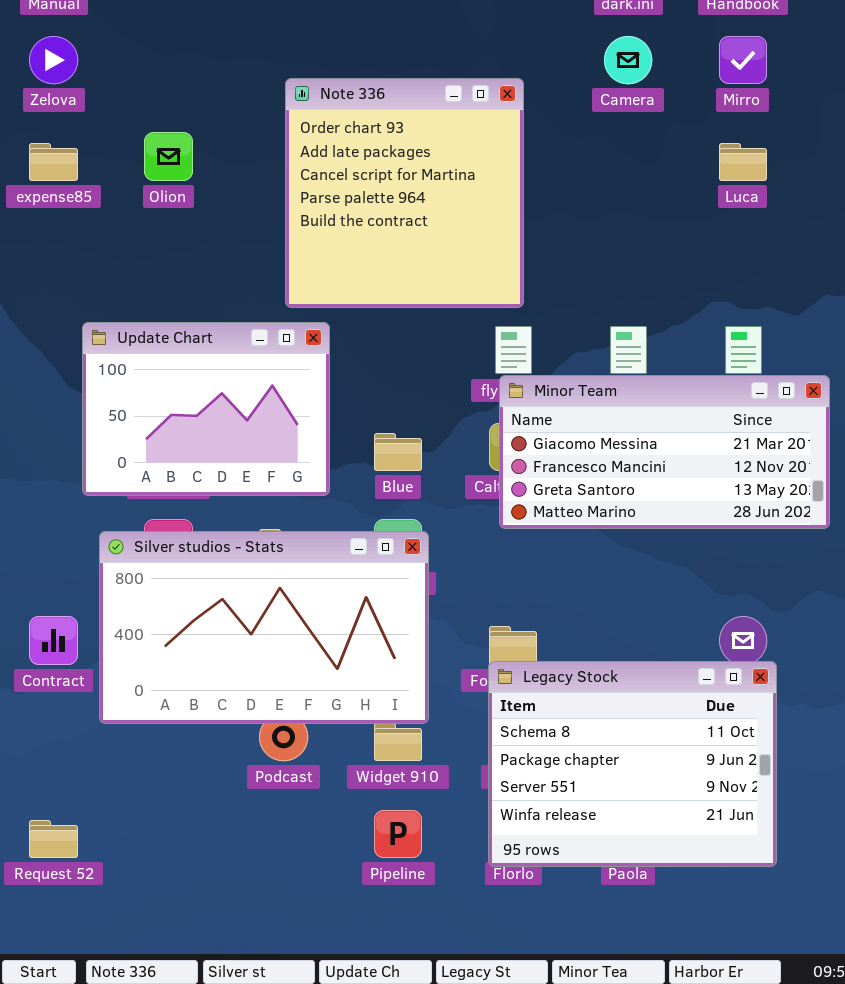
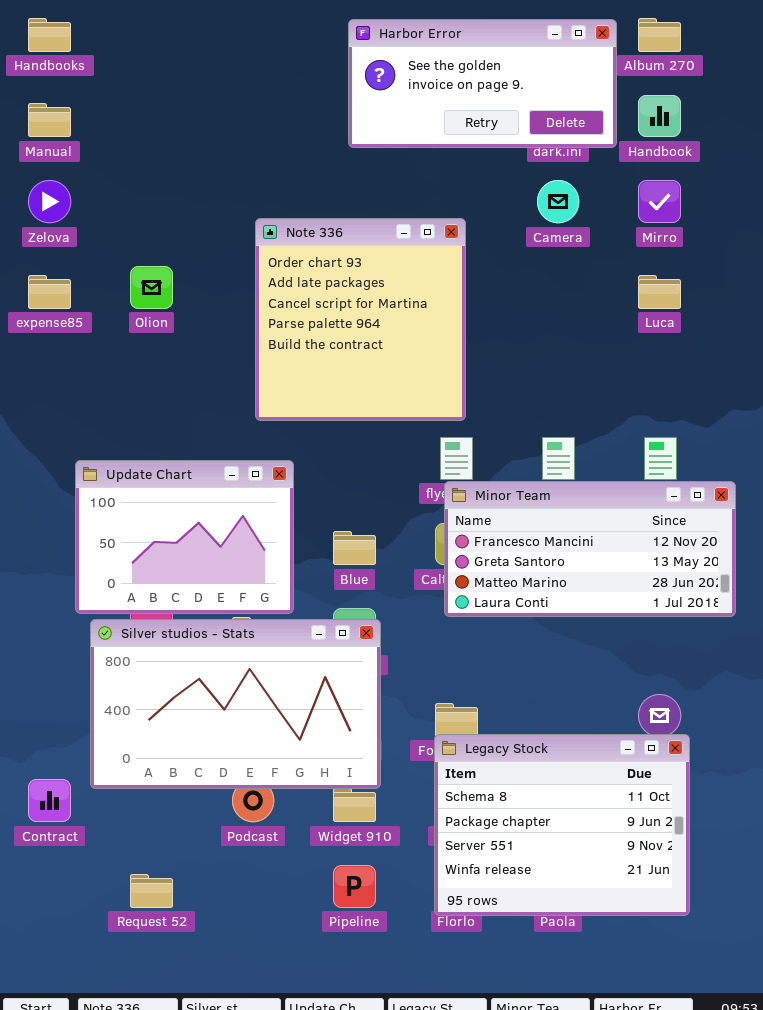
Update Chart: [82,322,330,496] -> [75,460,294,614], moved
Minor Team: [499,375,830,529] -> [444,481,736,617], scrolled down 1 row
Contract: [29,616,78,665] -> [28,779,71,822], moved
Request 52: [29,820,78,858] -> [130,874,173,908], moved

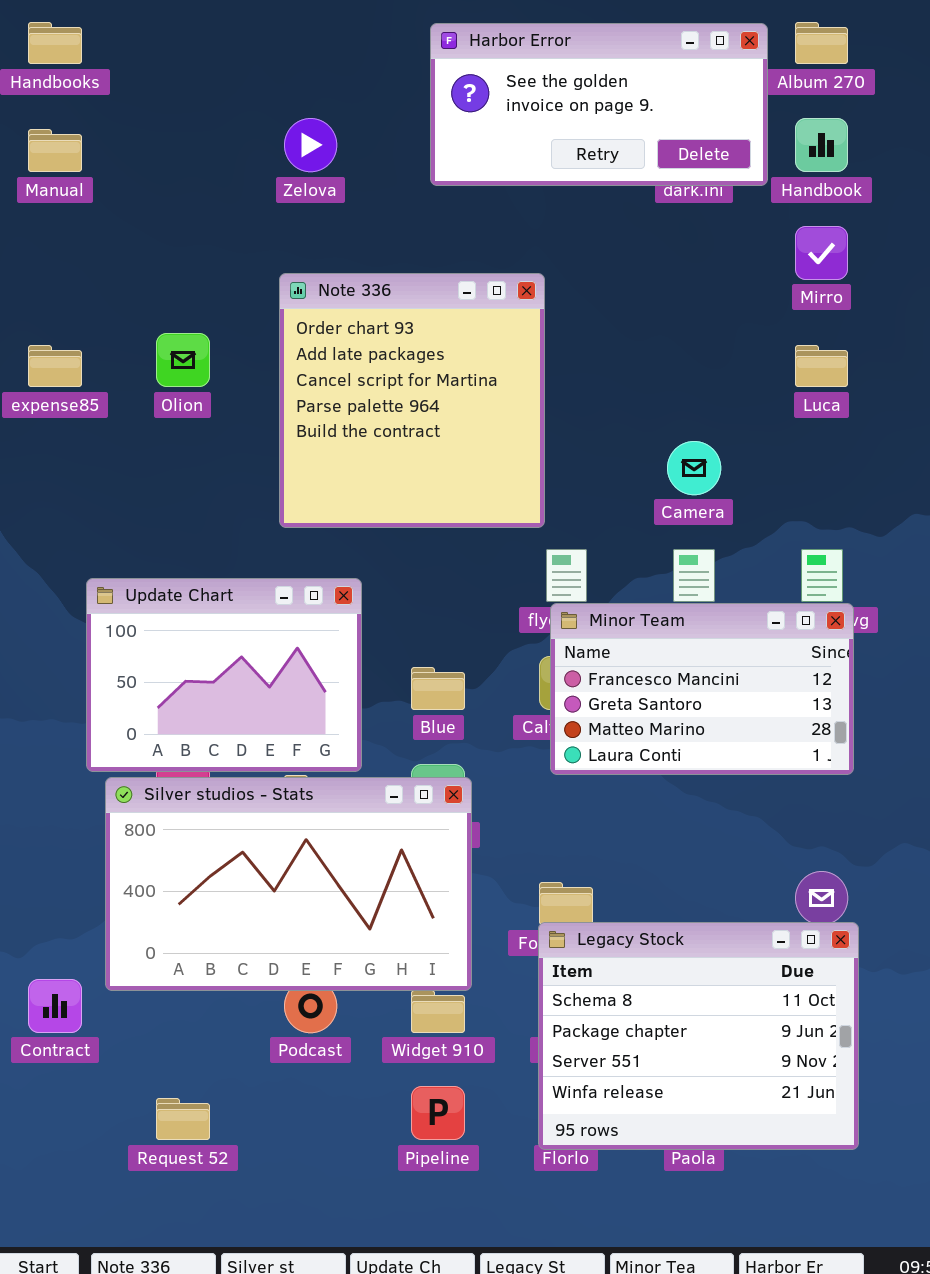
Zelova: [28,180,71,223] -> [284,118,337,172], moved
Camera: [537,180,579,223] -> [667,441,721,495], moved
Note 336: [255,218,466,421] -> [279,273,545,528], moved
Minor Team: [444,481,736,617] -> [550,603,854,775], resized

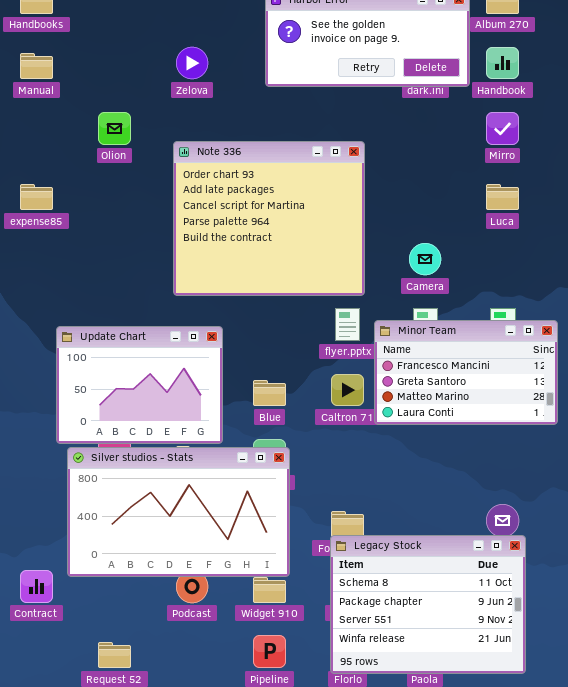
Note 336: [279,273,545,528] -> [173,141,365,296], resized
Olion: [156,333,210,387] -> [98,112,131,145], moved
Minor Team: [550,603,854,775] -> [374,320,558,425], moved

